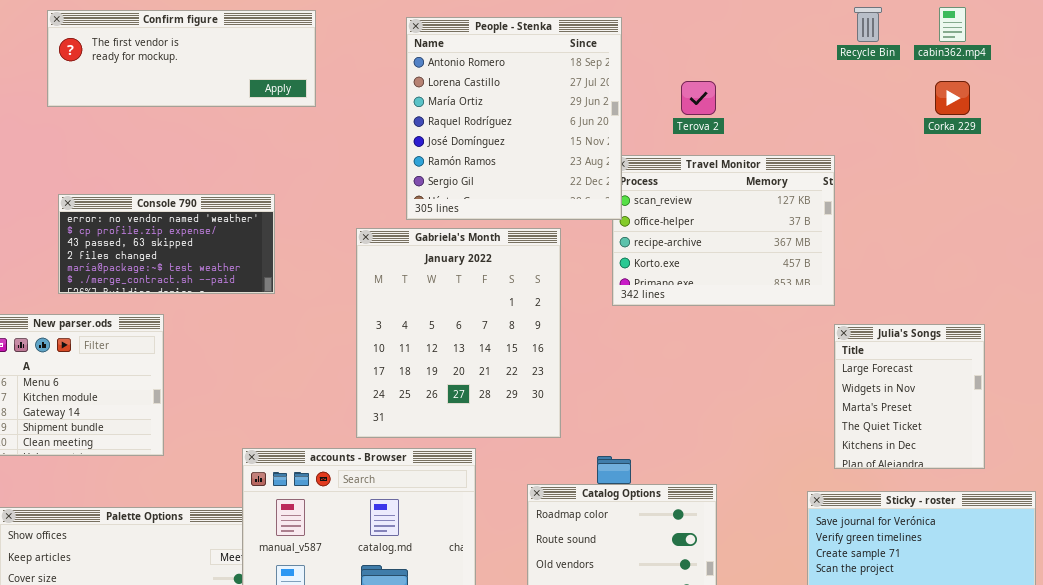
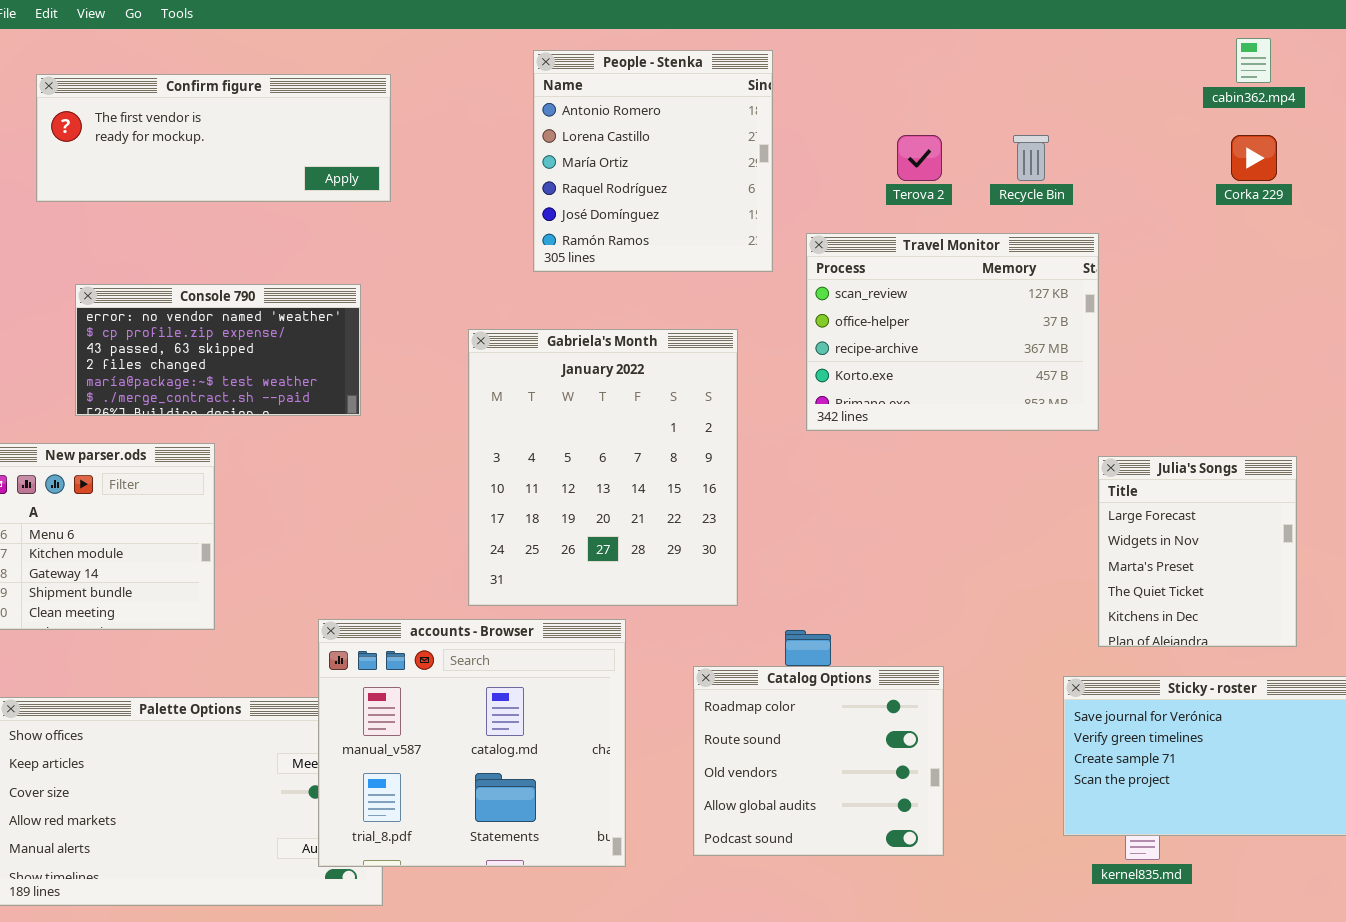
Recycle Bin: [854,7,882,42] -> [1013,135,1049,181], moved
Confirm figure: [47,10,316,107] -> [36,74,391,202], moved
People - Stenka: [406,17,622,220] -> [533,50,773,272], resized

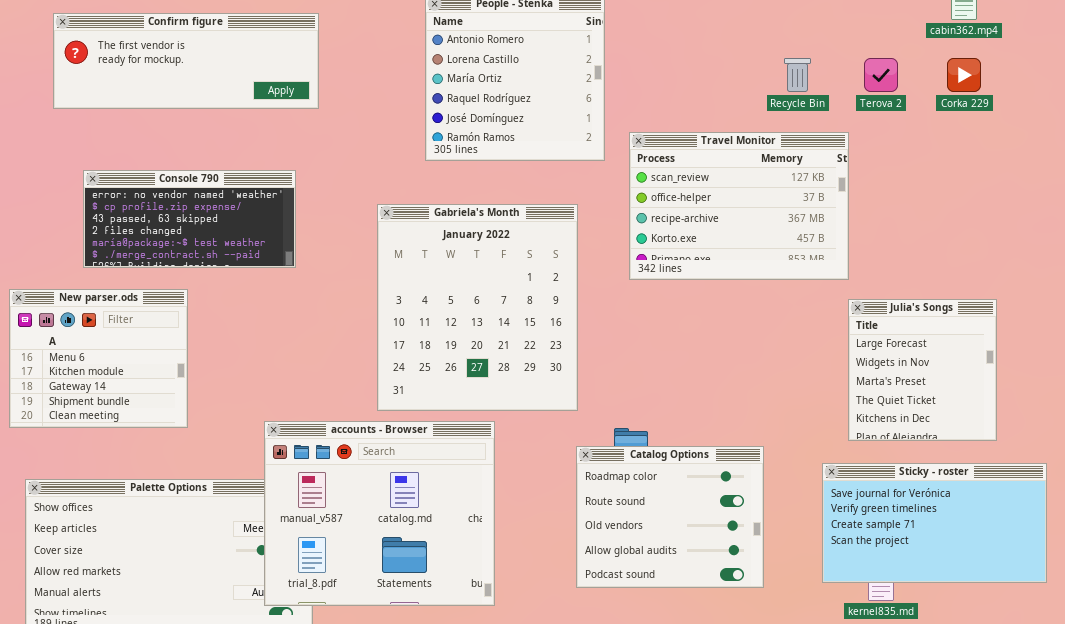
Terova 2: [897,135,942,181] -> [864,58,898,92], moved
Catalog Options: [693,666,944,856] -> [576,446,764,588], moved

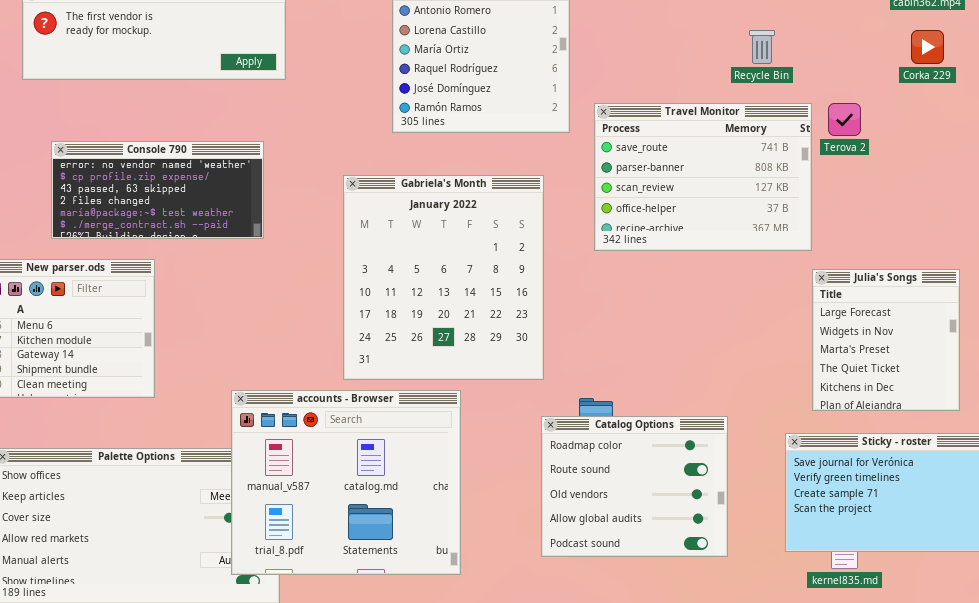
Terova 2: [864,58,898,92] -> [828,103,861,136], moved
Travel Monitor: [629,132,849,280] -> [594,103,812,251], scrolled up 2 rows

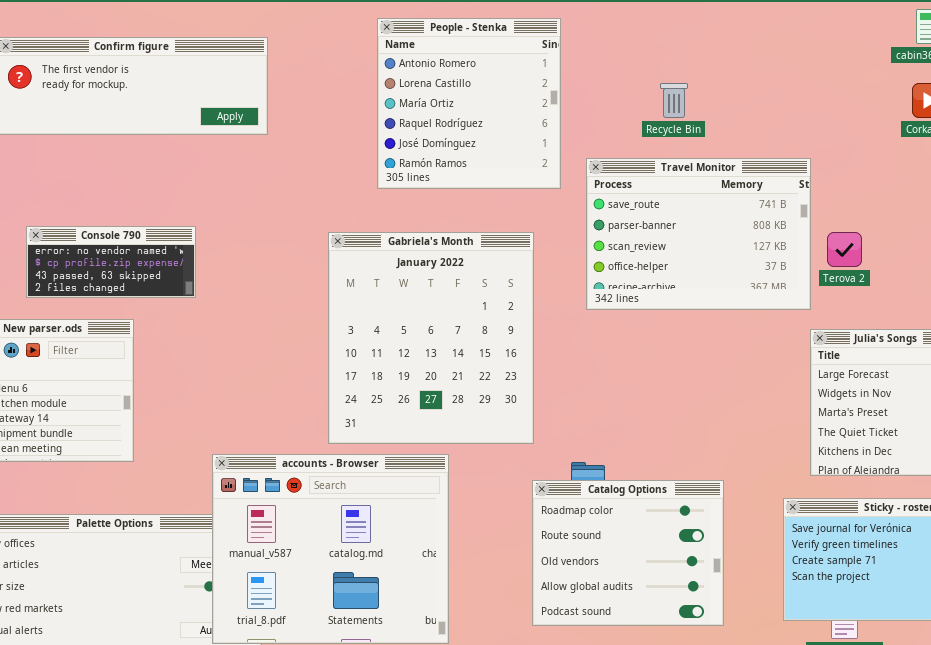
Recycle Bin: [749,30,775,64] -> [660,83,688,118], moved
Terova 2: [828,103,861,136] -> [827,232,862,267], moved
Console 790: [51,141,264,239] -> [26,226,196,298], resized

